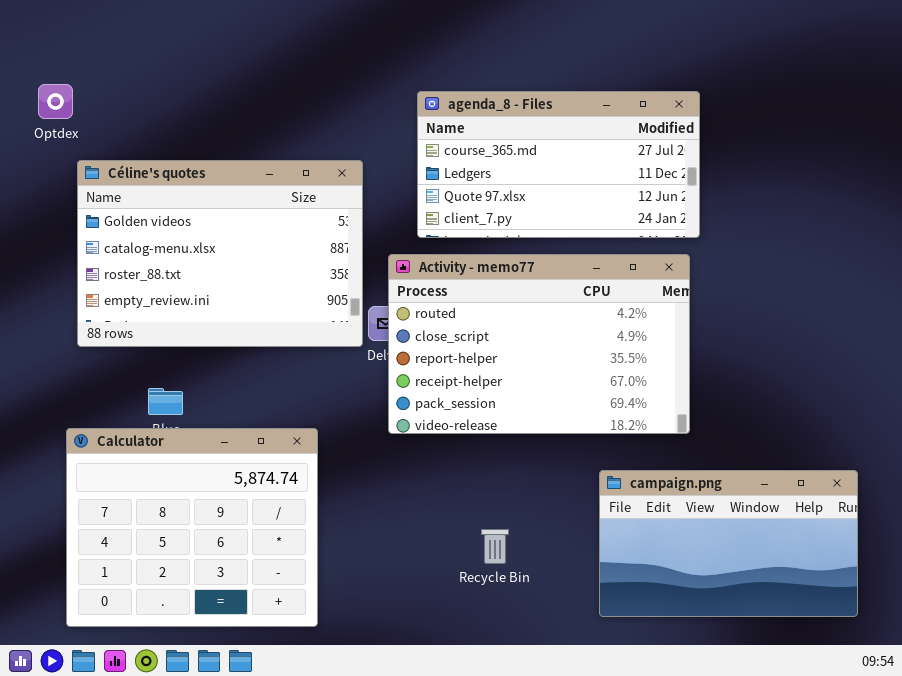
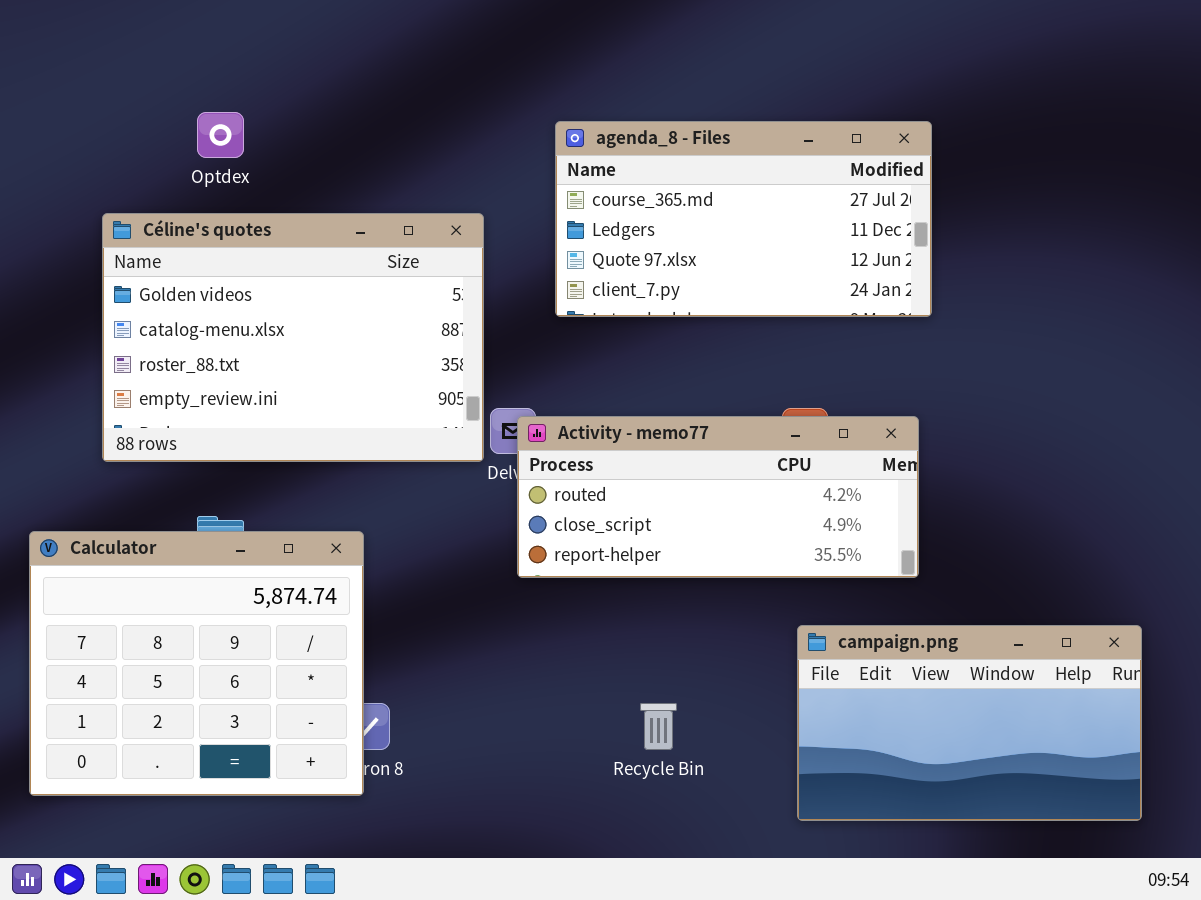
Optdex: [38,84,73,119] -> [197,112,244,158], moved
Activity - memo77: [388,254,690,434] -> [517,416,919,578], resized
Calculator: [66,428,318,627] -> [29,531,364,796], moved

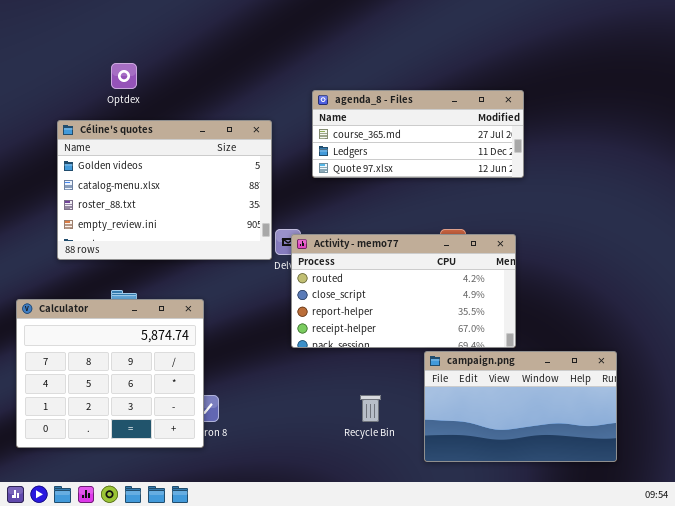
agenda_8 - Files: [555,121,932,317] -> [312,90,524,178], resized
Activity - memo77: [517,416,919,578] -> [291,234,516,348], resized
campaign.png: [797,625,1142,821] -> [424,351,617,462], moved

